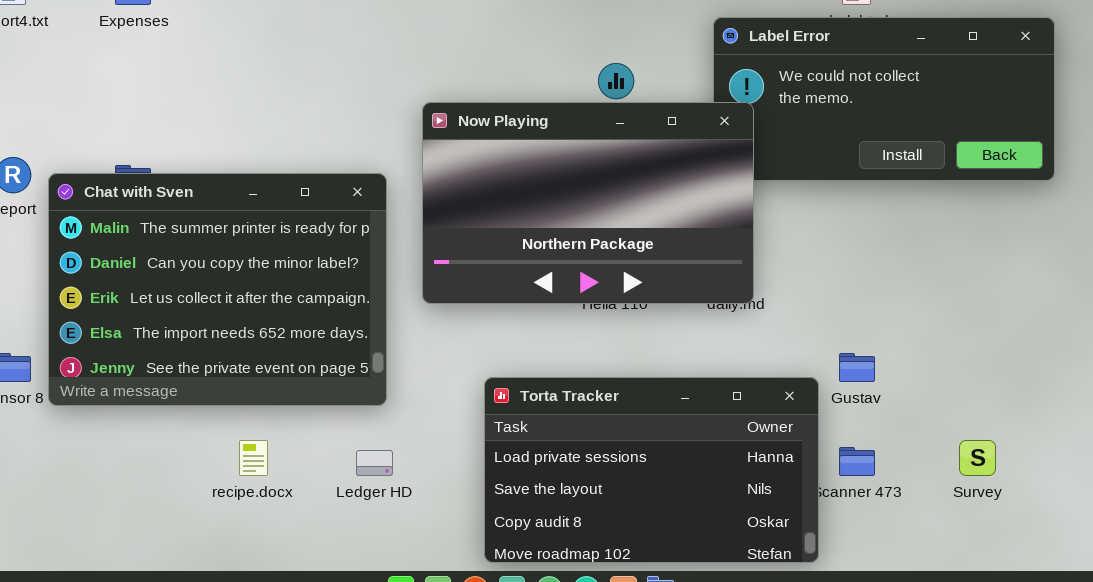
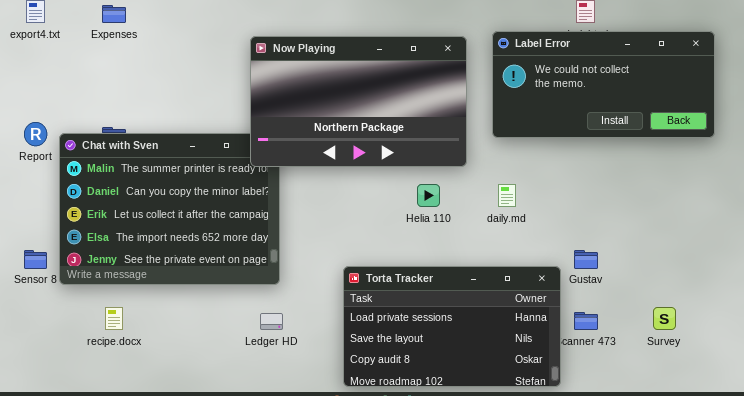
Now Playing: [422,102,754,304] -> [250,36,467,167], moved
recipe.docx: [239,440,268,476] -> [105,307,123,330], moved

